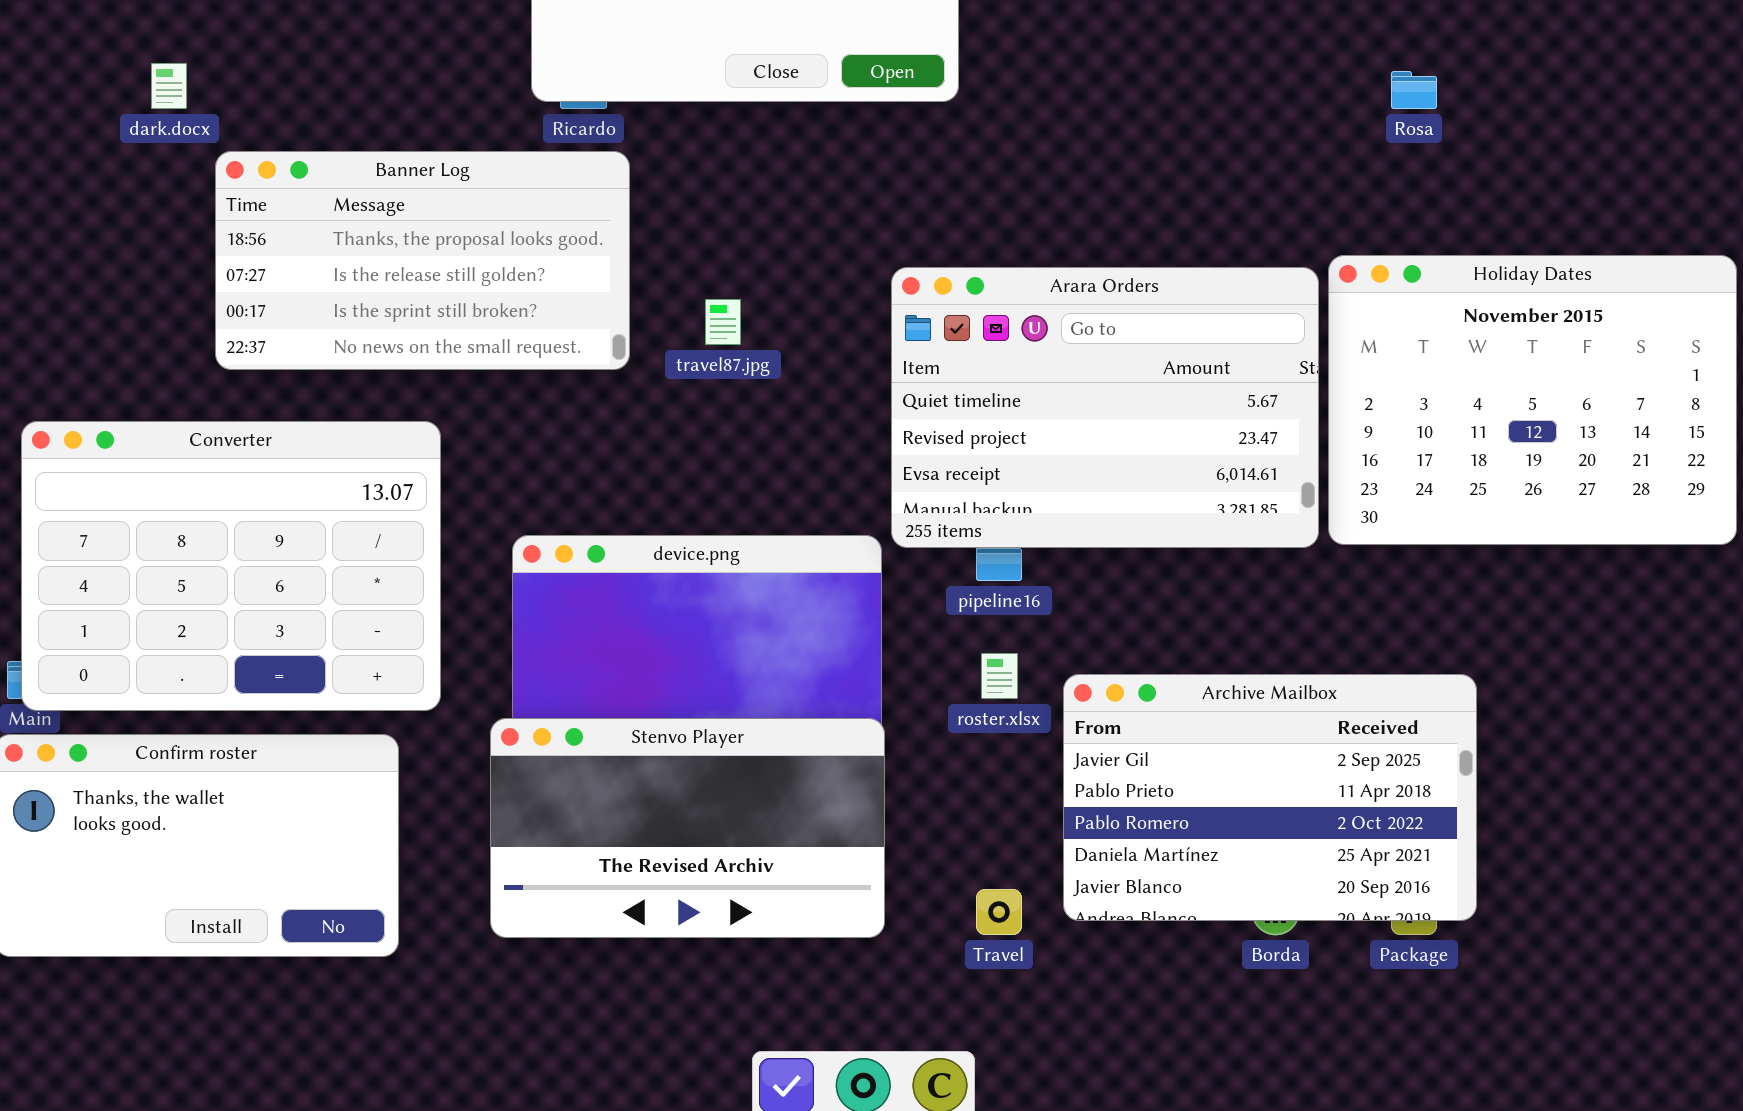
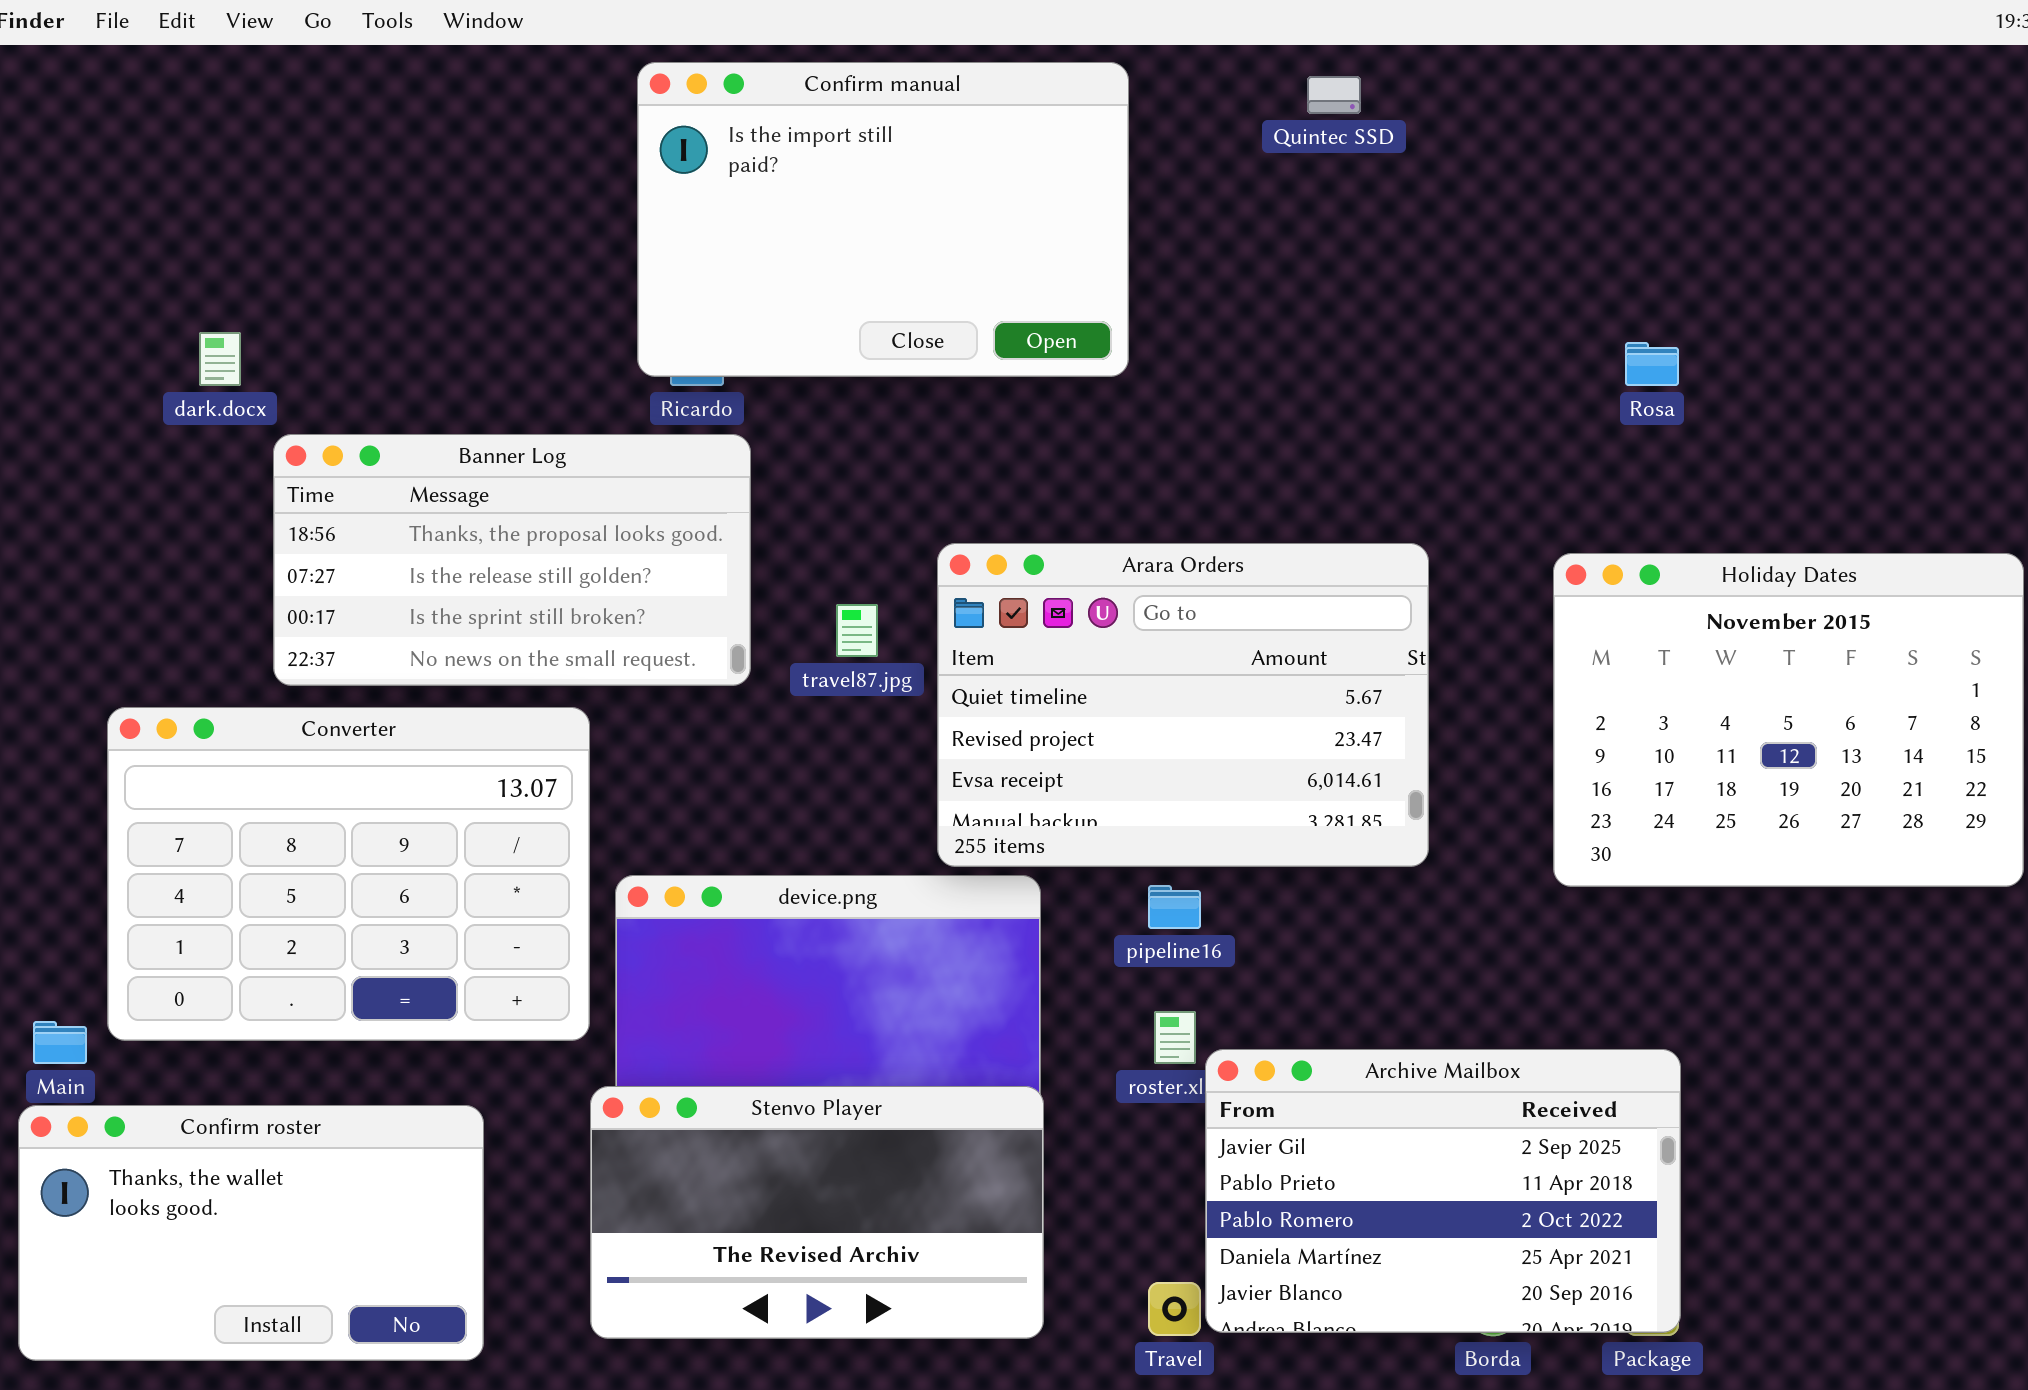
Arara Orders: [891,267,1319,548] -> [937,543,1429,867], moved
Converter: [21,421,441,711] -> [107,707,590,1041], moved
Archive Mailbox: [1063,674,1477,921] -> [1205,1049,1681,1333], moved

